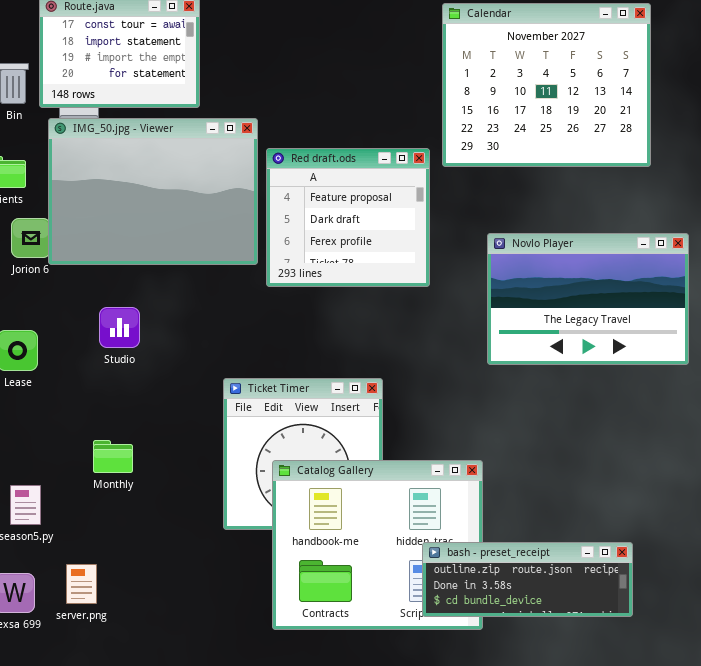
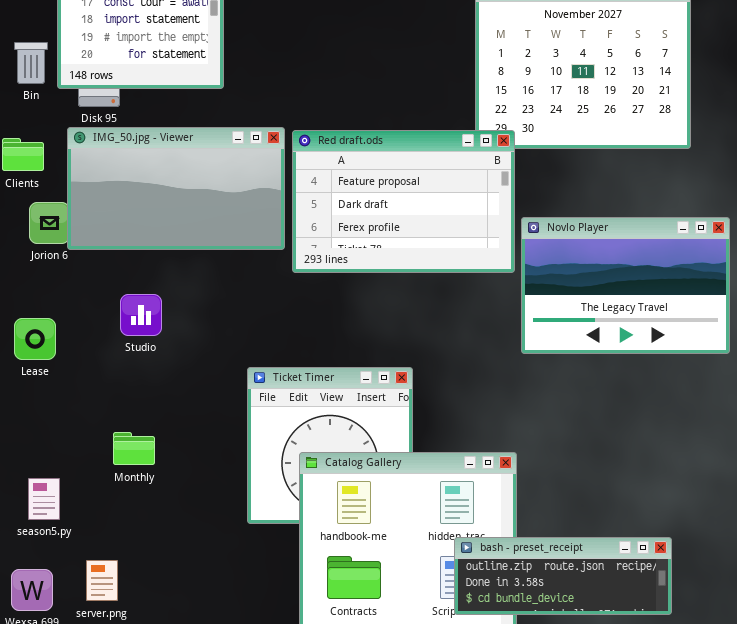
IMG_50.jpg - Viewer: [48,118,258,265] -> [67,127,285,250], resized
Red draft.ods: [266,148,430,287] -> [292,130,515,273], resized

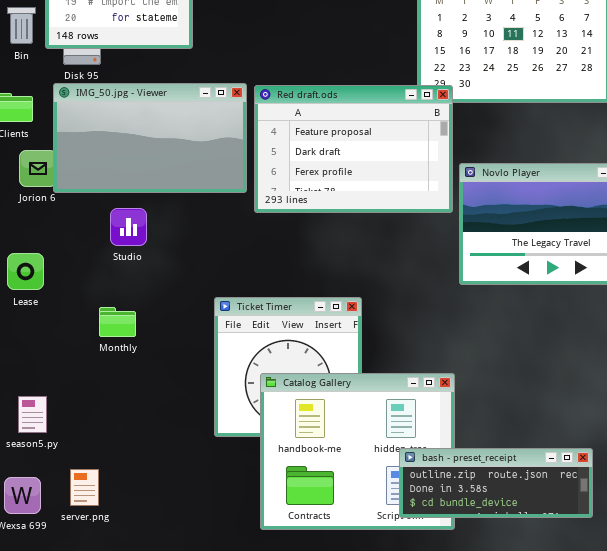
Studio: [120,294,162,336] -> [110,208,147,246], moved
Monthly: [113,432,155,465] -> [99,307,136,337], moved

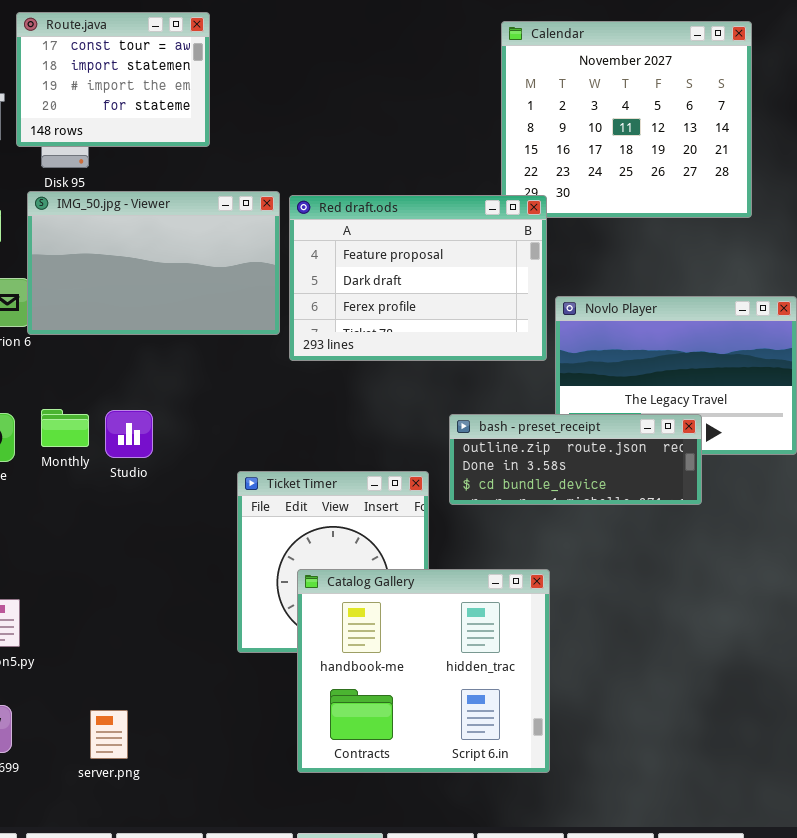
Studio: [110,208,147,246] -> [105,410,153,458], moved
Monthly: [99,307,136,337] -> [41,409,89,447], moved
bash - preset_receipt: [399,448,593,518] -> [449,414,702,505], moved
server.png: [70,469,99,506] -> [90,710,128,759], moved

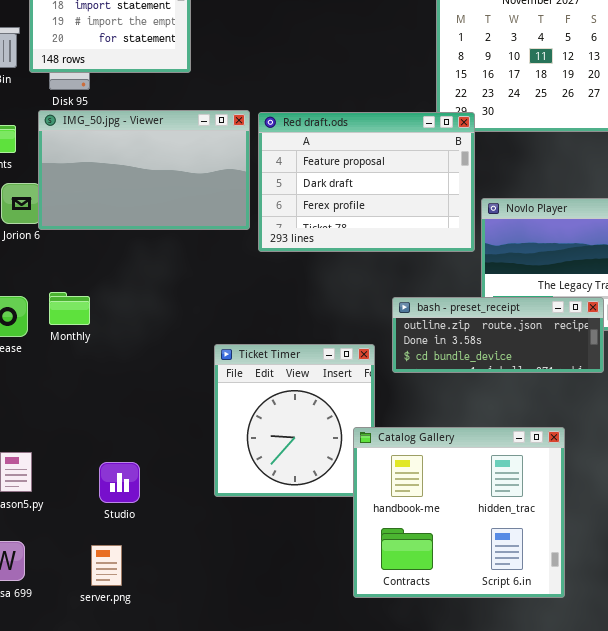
Studio: [105,410,153,458] -> [99,462,140,503], moved
Catalog Gallery: [297,569,550,773] -> [353,427,565,598], moved

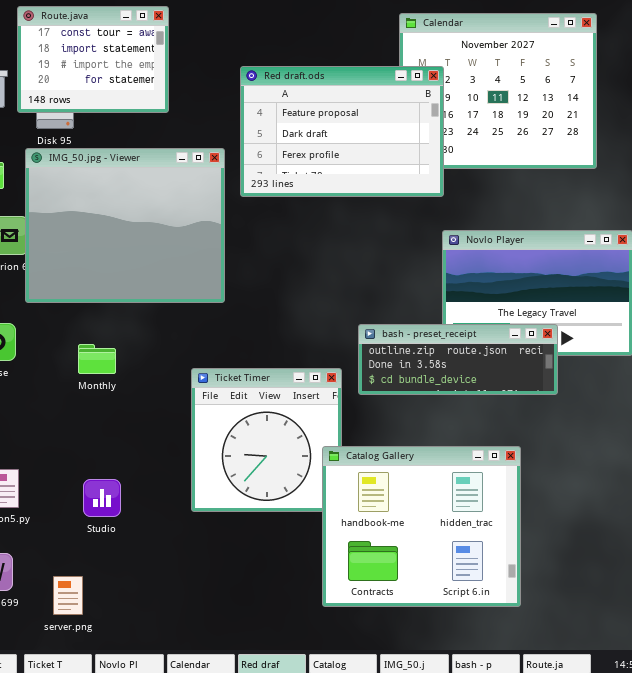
IMG_50.jpg - Viewer: [38,110,250,230] -> [25,148,225,303], resized
Red draft.ods: [258,112,475,252] -> [240,66,444,197], moved
Monthly: [49,292,90,325] -> [78,344,116,374], moved
server.png: [91,545,122,586] -> [53,576,83,615], moved

